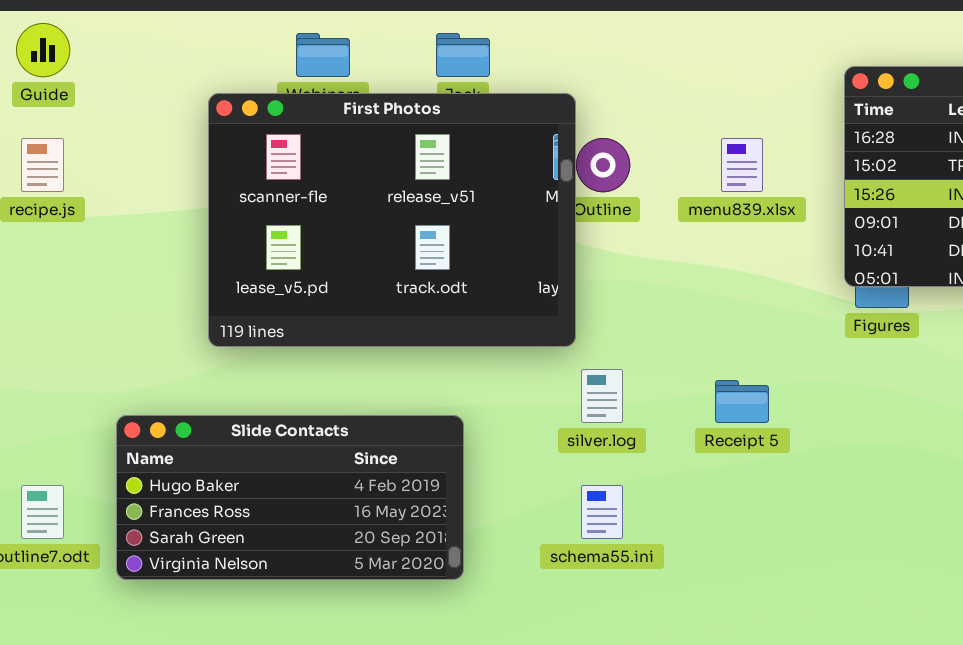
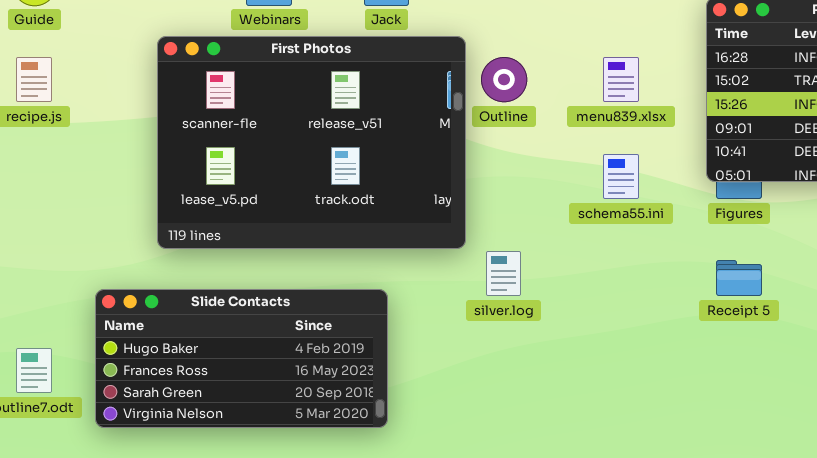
First Photos: [208,93,576,347] -> [157,36,466,249], moved
Receipt 5: [715,380,769,423] -> [716,260,762,296], moved
schema55.ini: [581,485,623,539] -> [603,154,639,199], moved

